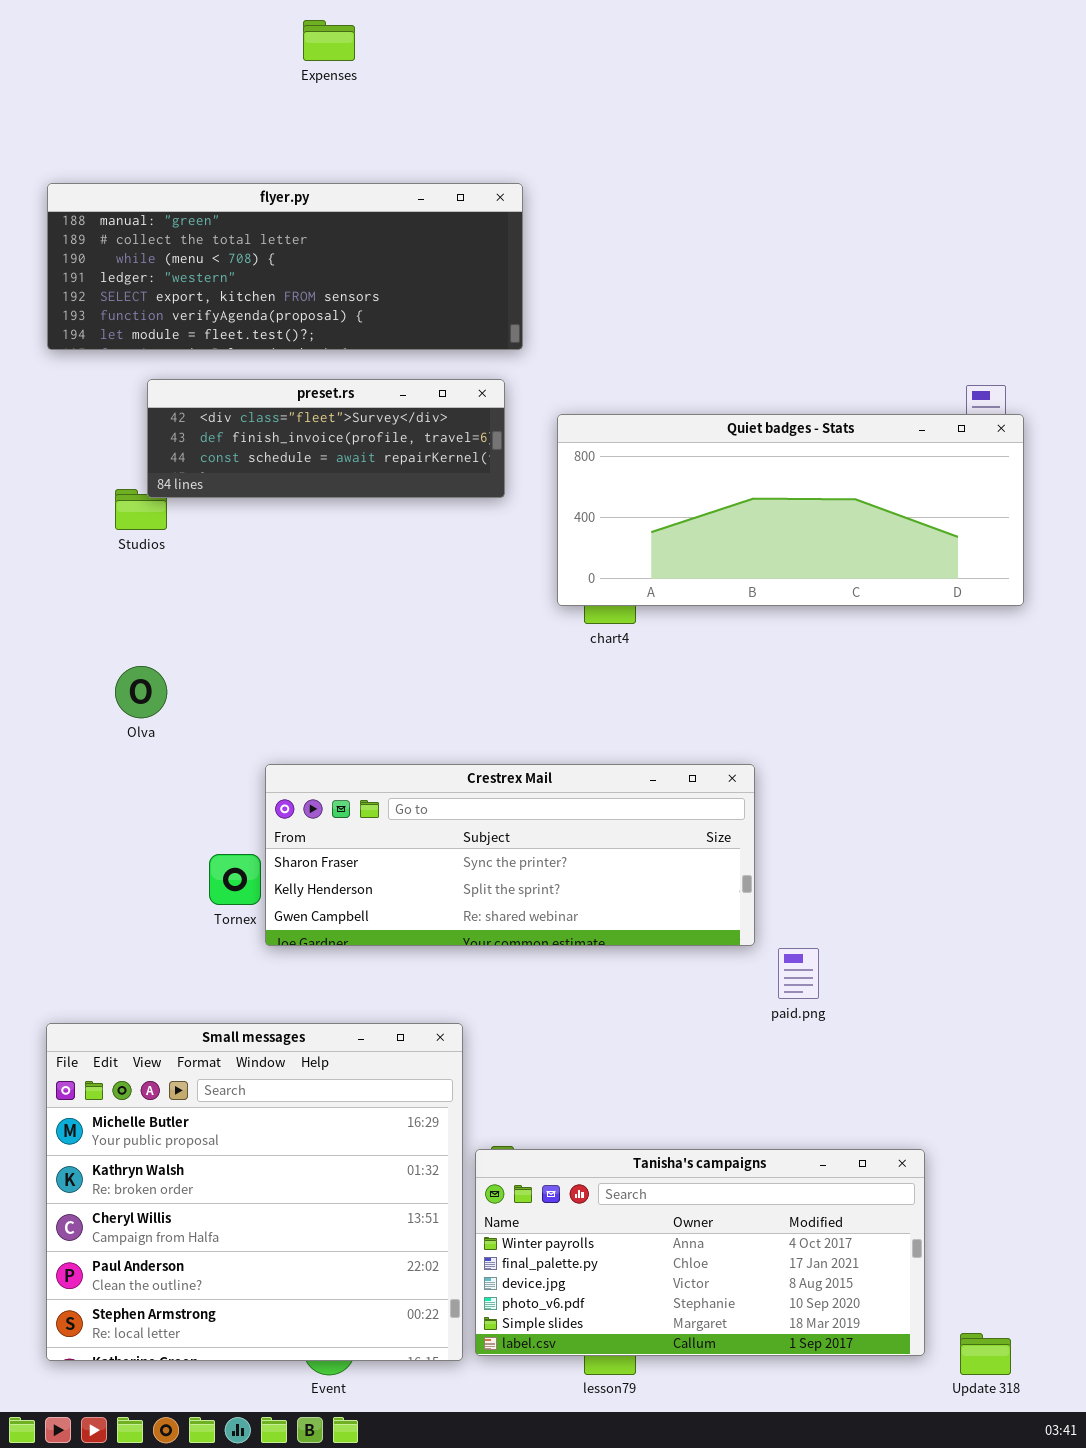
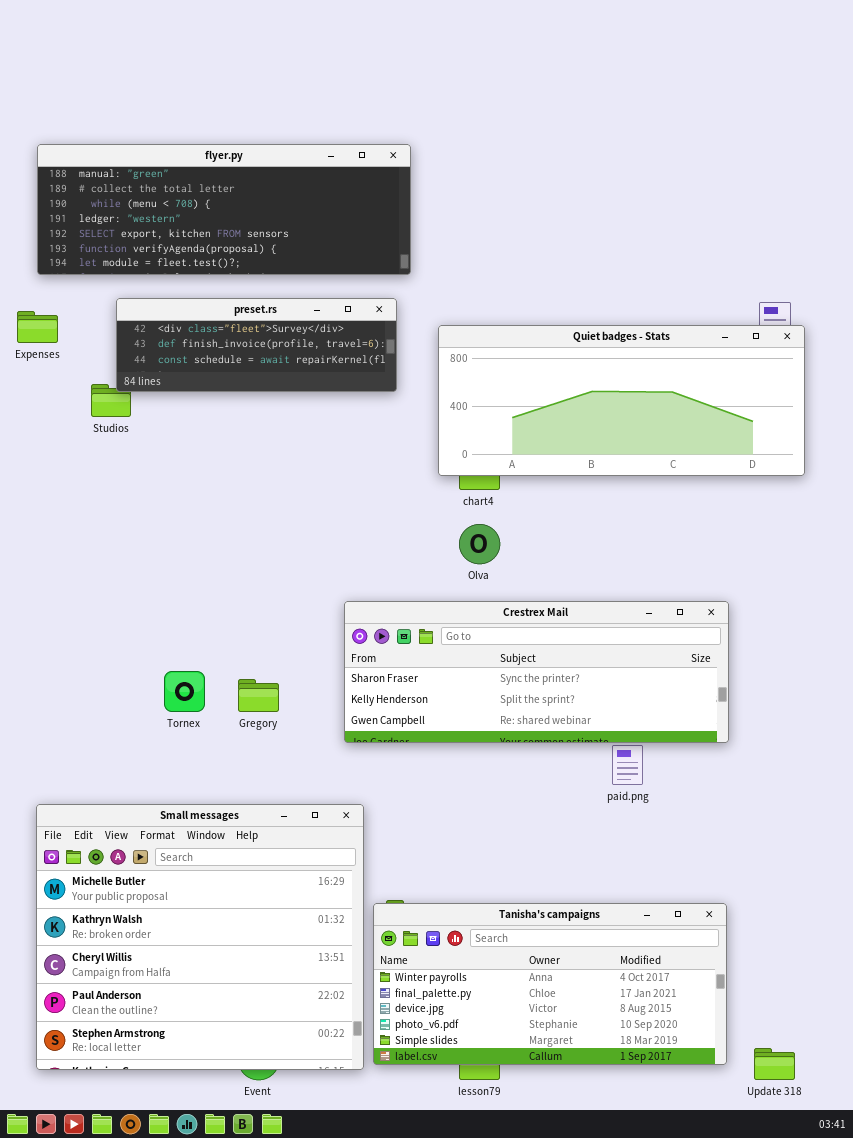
Expenses: [303,20,355,61] -> [17,311,58,343], moved
Olva: [115,666,167,718] -> [459,524,500,564], moved
Crestrex Mail: [265,764,755,946] -> [344,601,729,743], moved

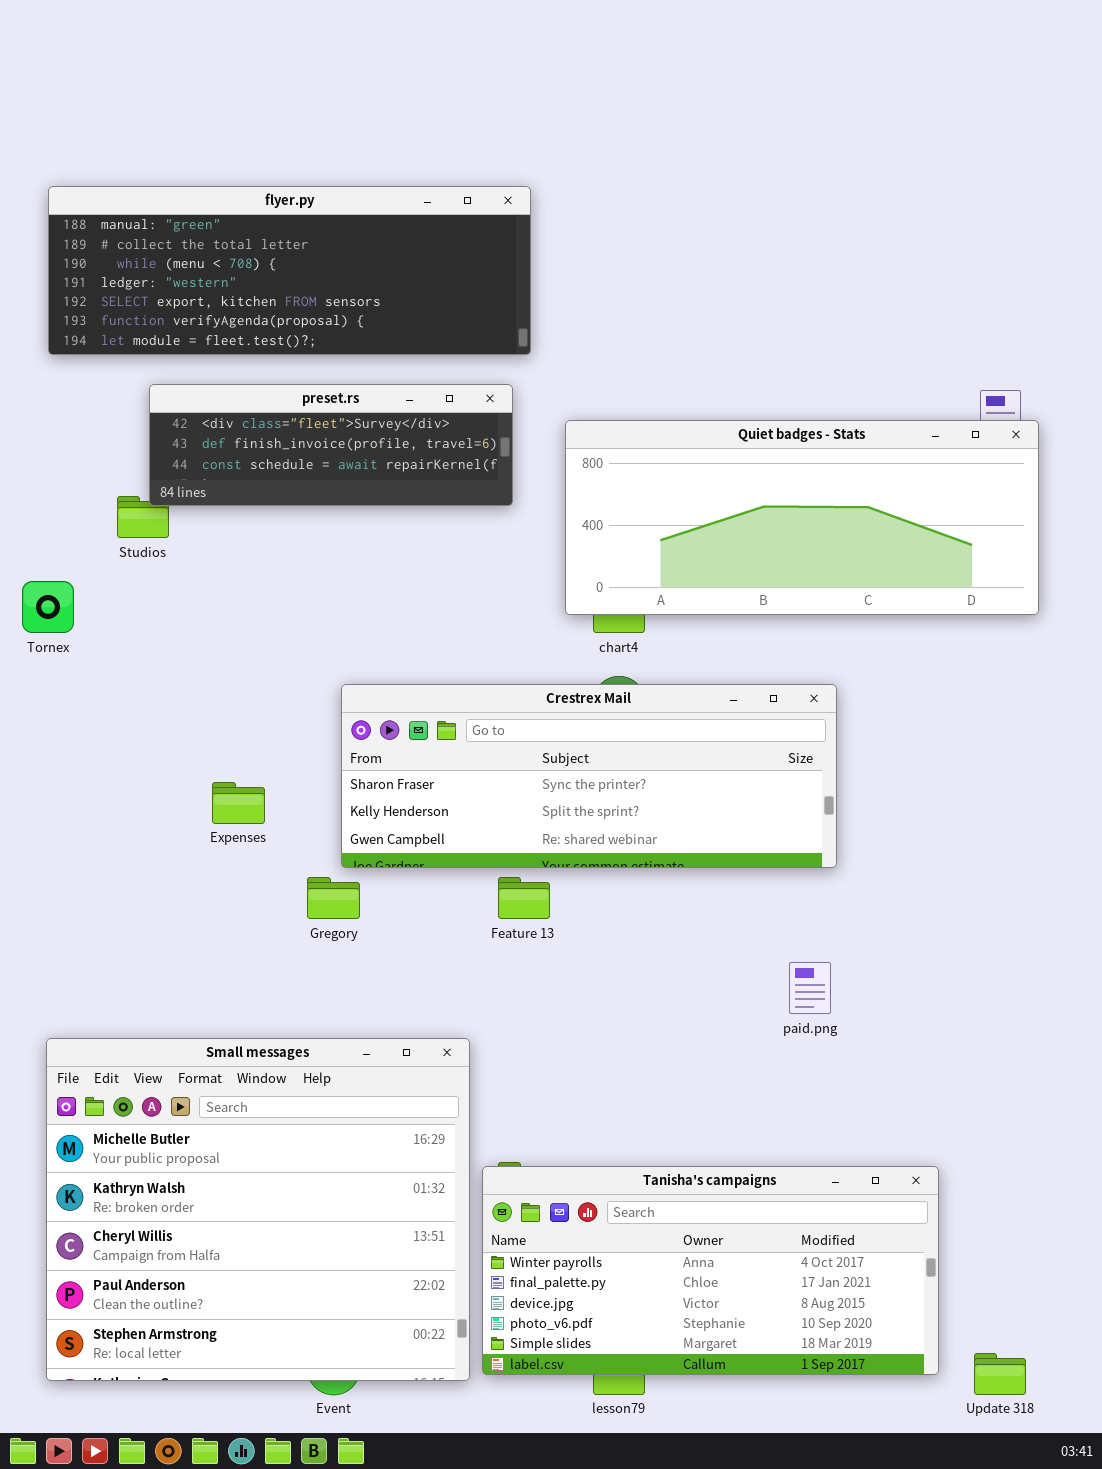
Expenses: [17,311,58,343] -> [212,782,265,824], moved
Crestrex Mail: [344,601,729,743] -> [341,684,837,868], moved
Tornex: [164,671,205,712] -> [22,581,74,633], moved

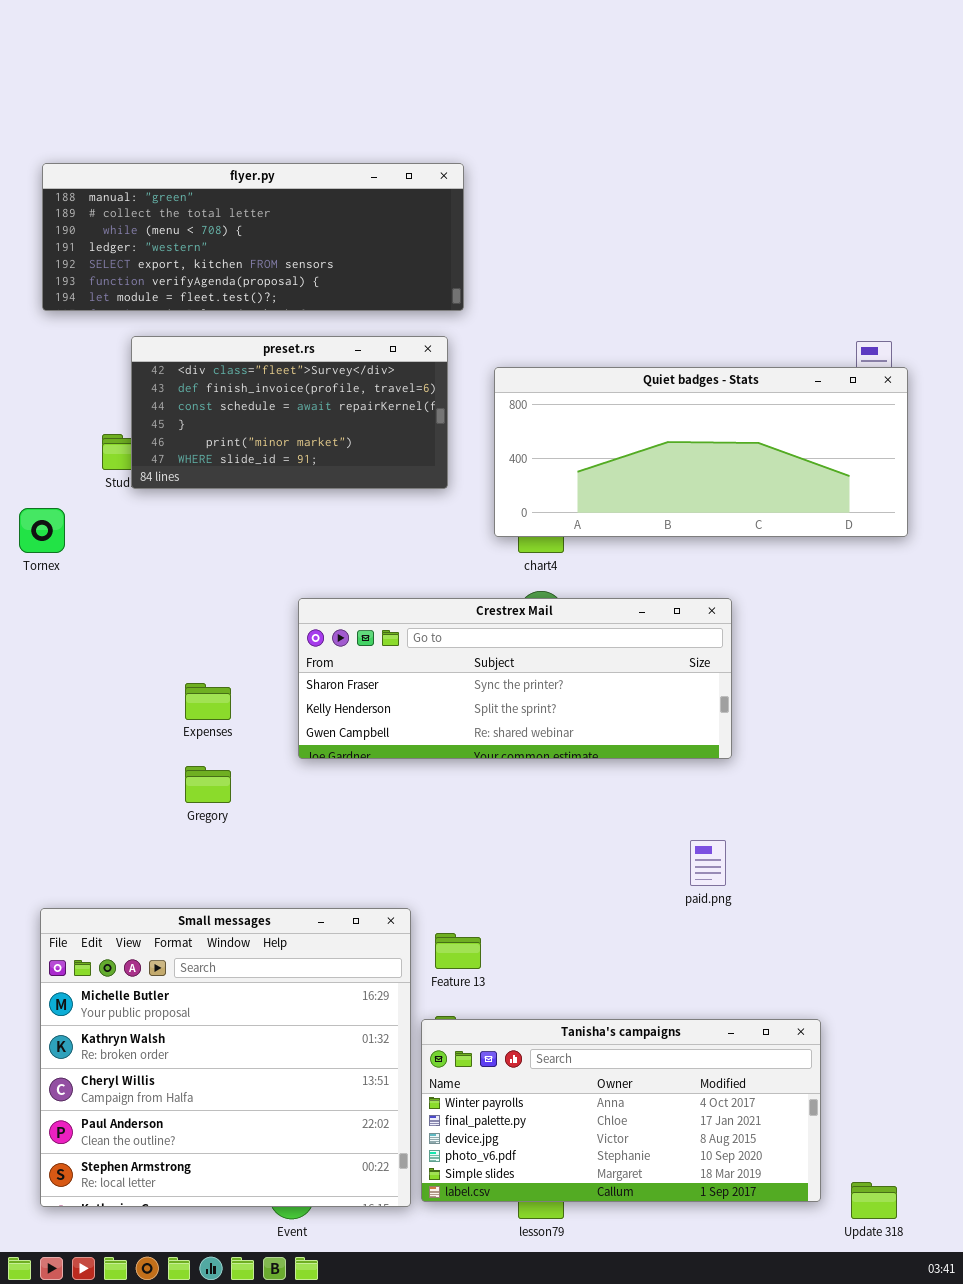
preset.rs: [149,384,513,506] -> [131,336,448,489], resized
Gregory: [307,877,360,919] -> [185,766,231,803], moved
Feature 13: [498,877,550,919] -> [435,933,481,969], moved

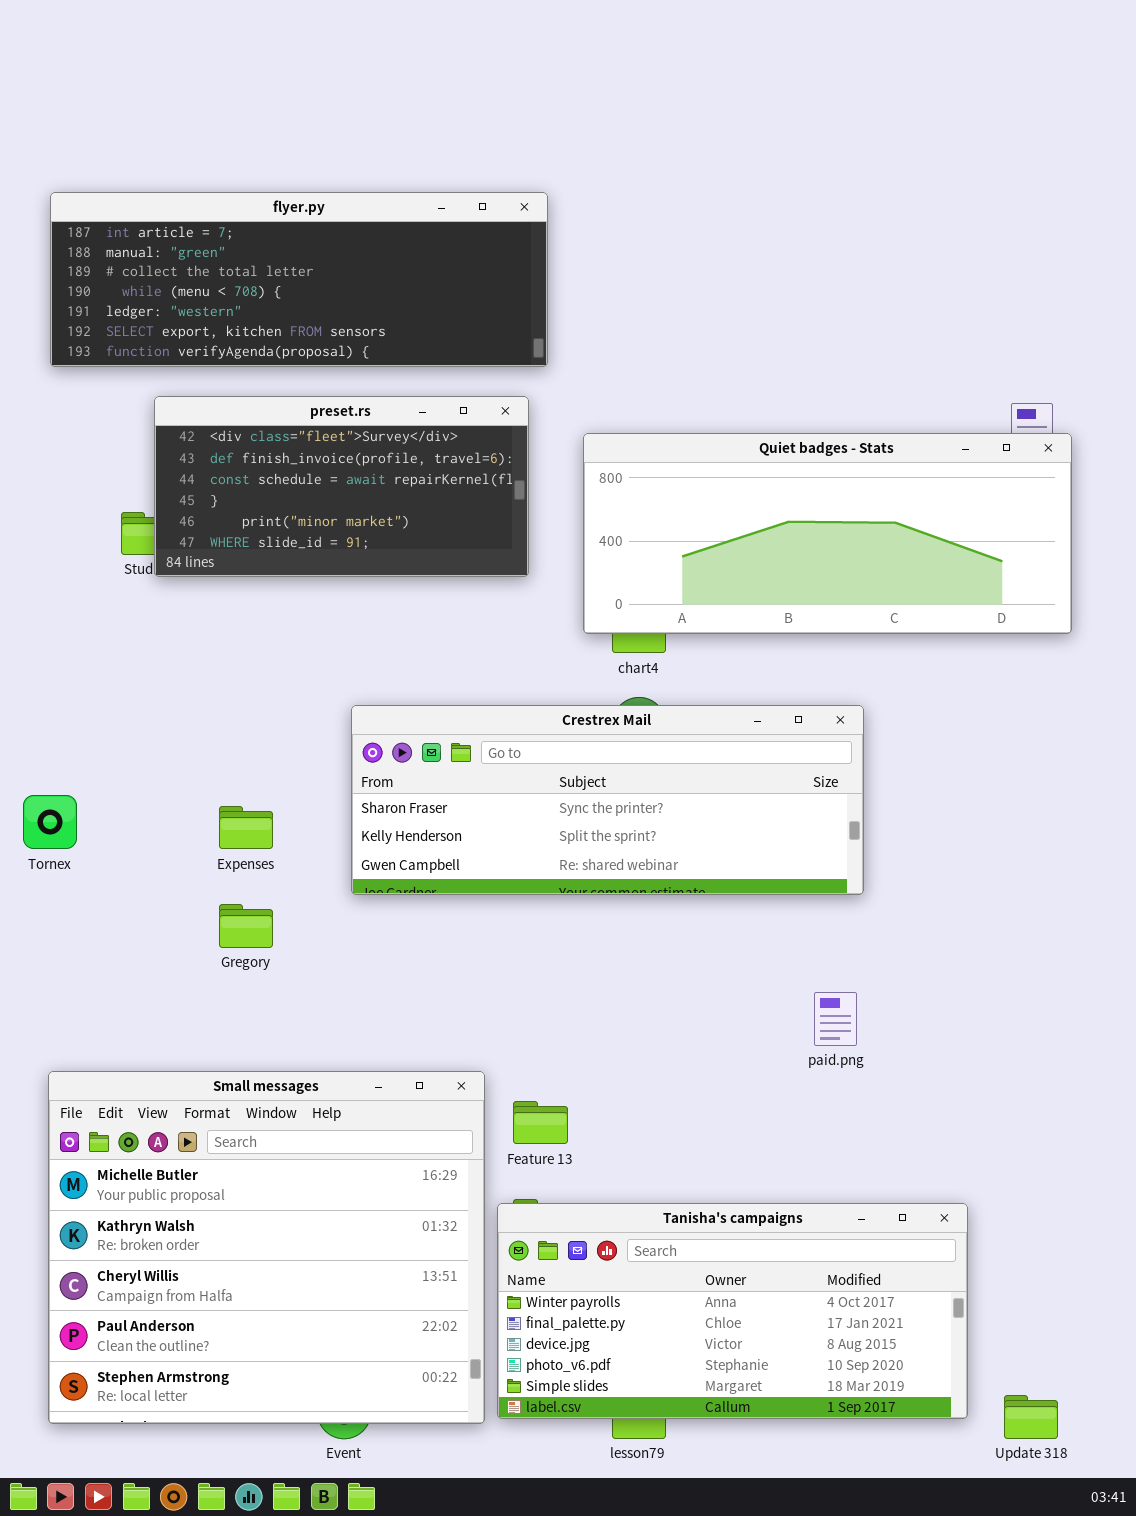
flyer.py: [42,163,464,311] -> [50,192,548,367], scrolled up 1 row
Tornex: [19,508,65,553] -> [23,795,77,849], moved

